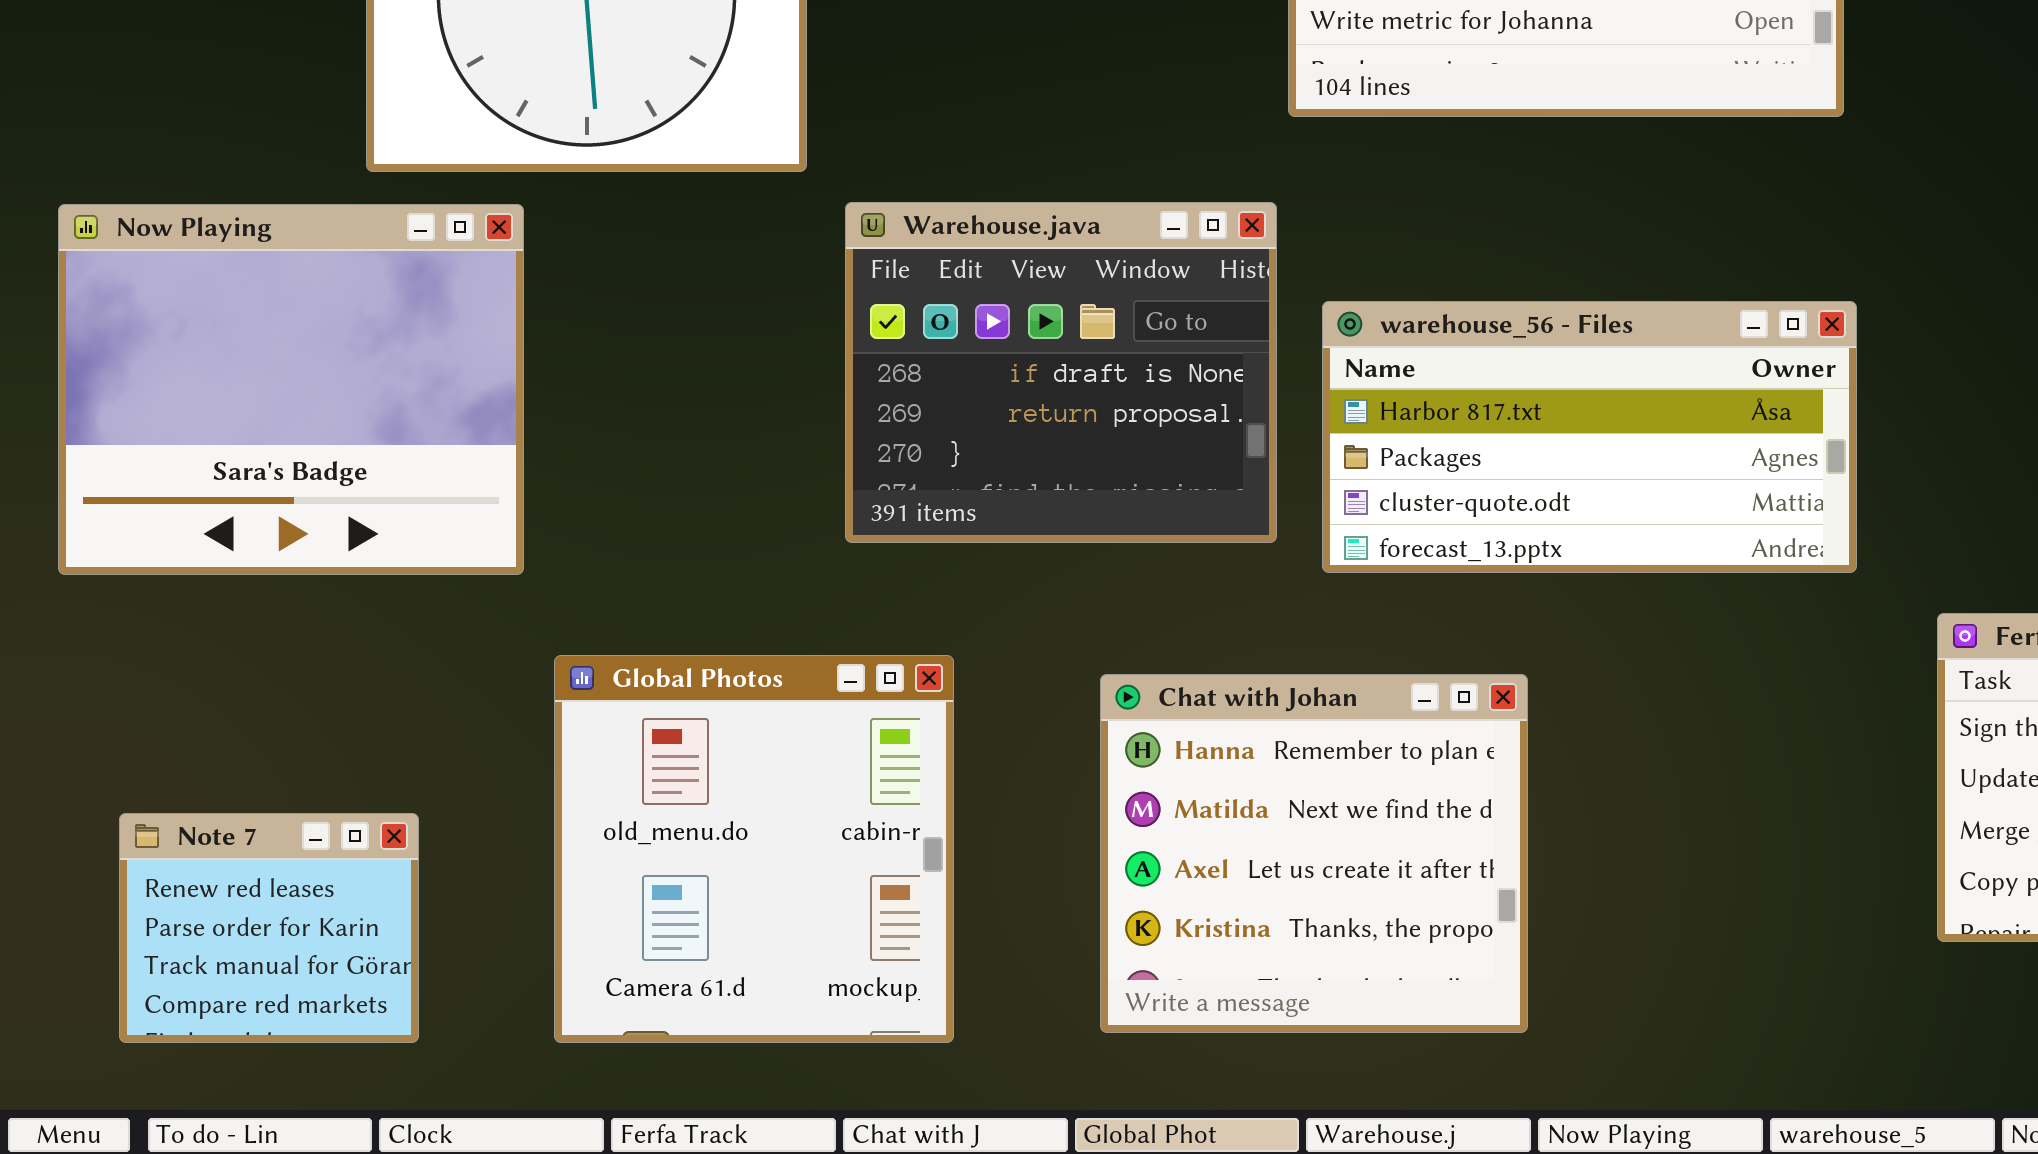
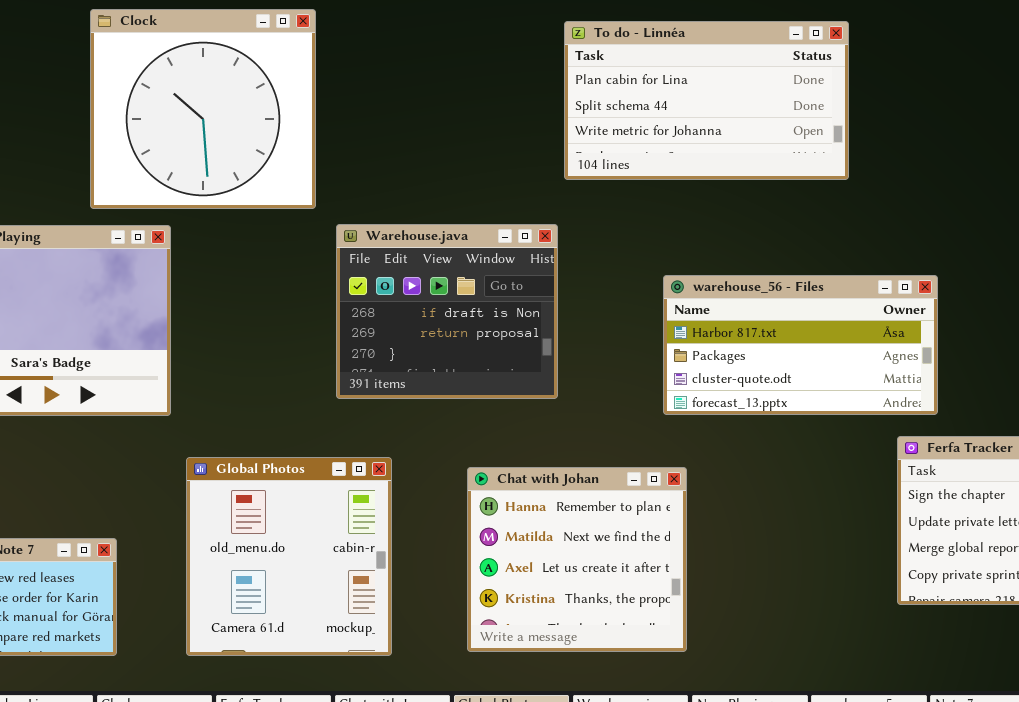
warehouse_56 - Files: [1322,301,1857,573] -> [663,275,938,415], moved

